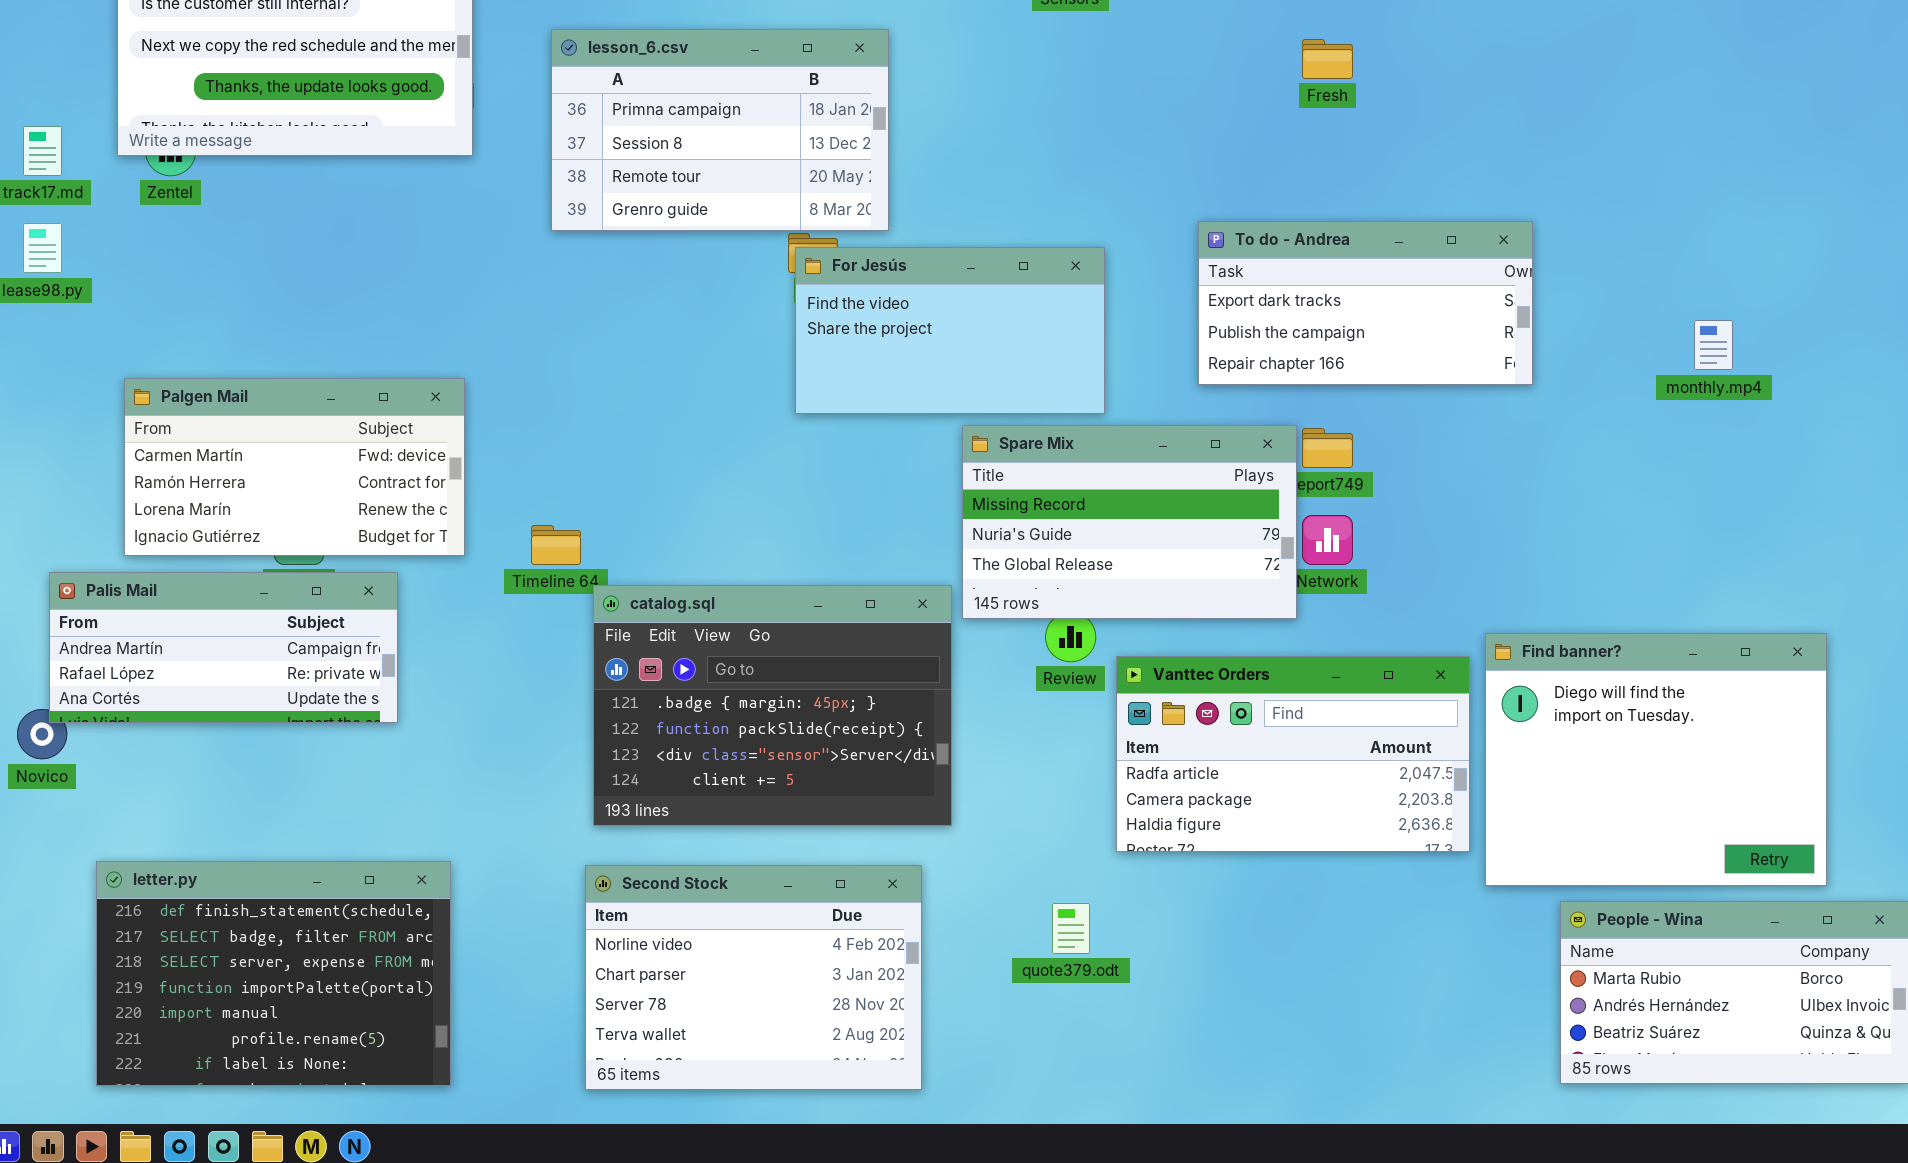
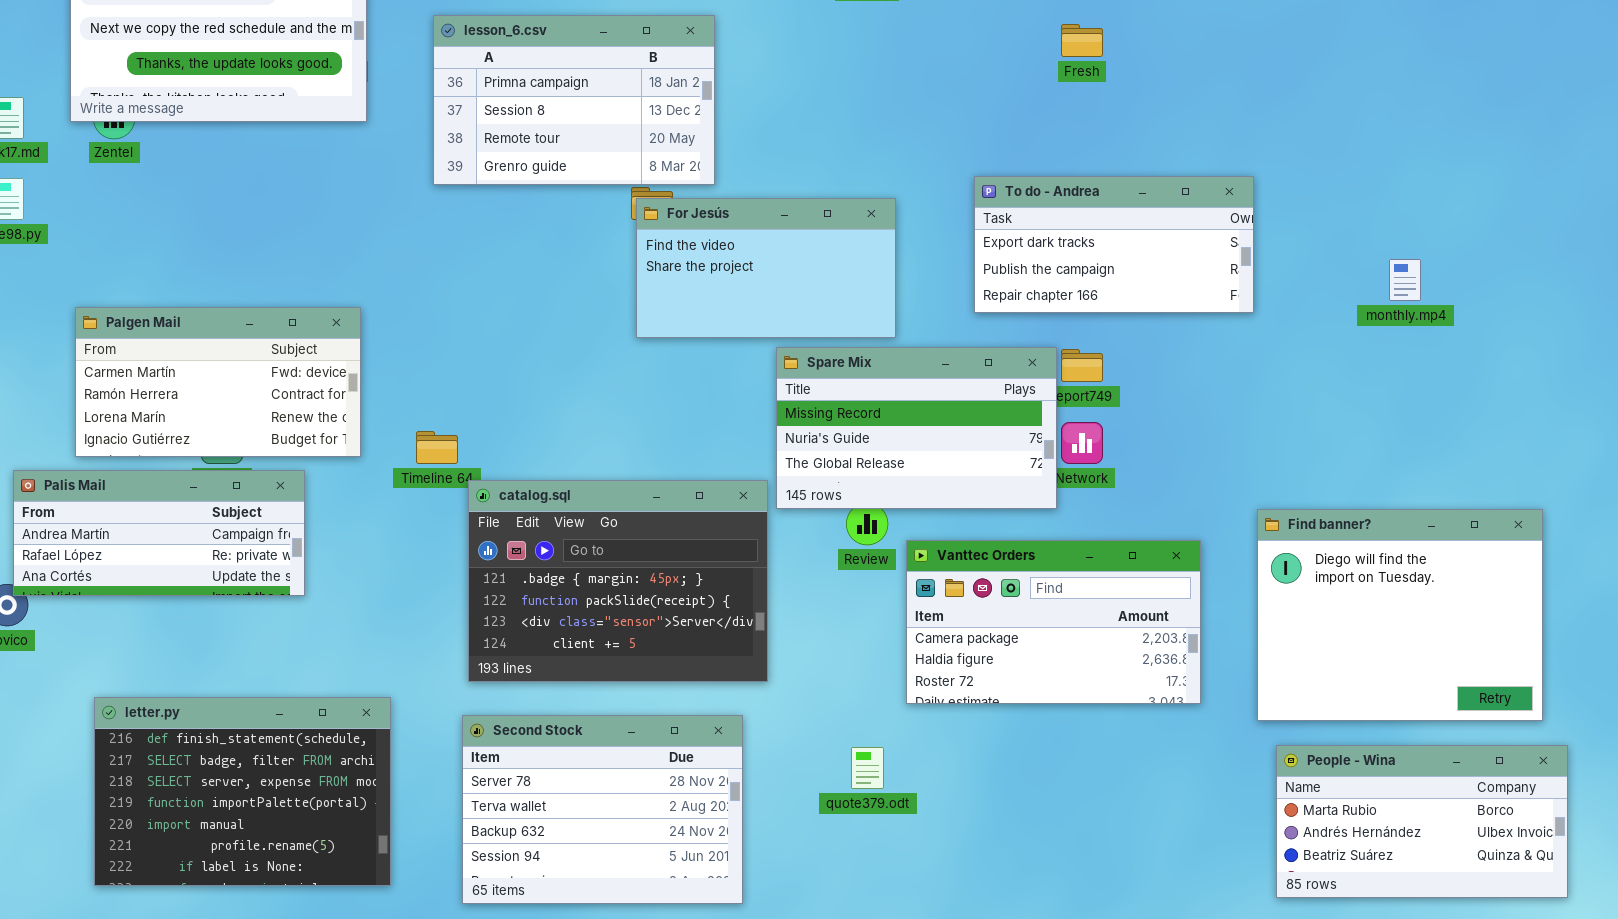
Find banner?: [1485,633,1827,886] -> [1257,509,1543,721], moved
Vanttec Orders: [1116,656,1470,852] -> [906,540,1201,704], scrolled down 1 row
letter.py: [96,861,451,1086] -> [94,697,391,886], moved
Second Stock: [585,865,922,1090] -> [462,715,743,904], scrolled down 2 rows

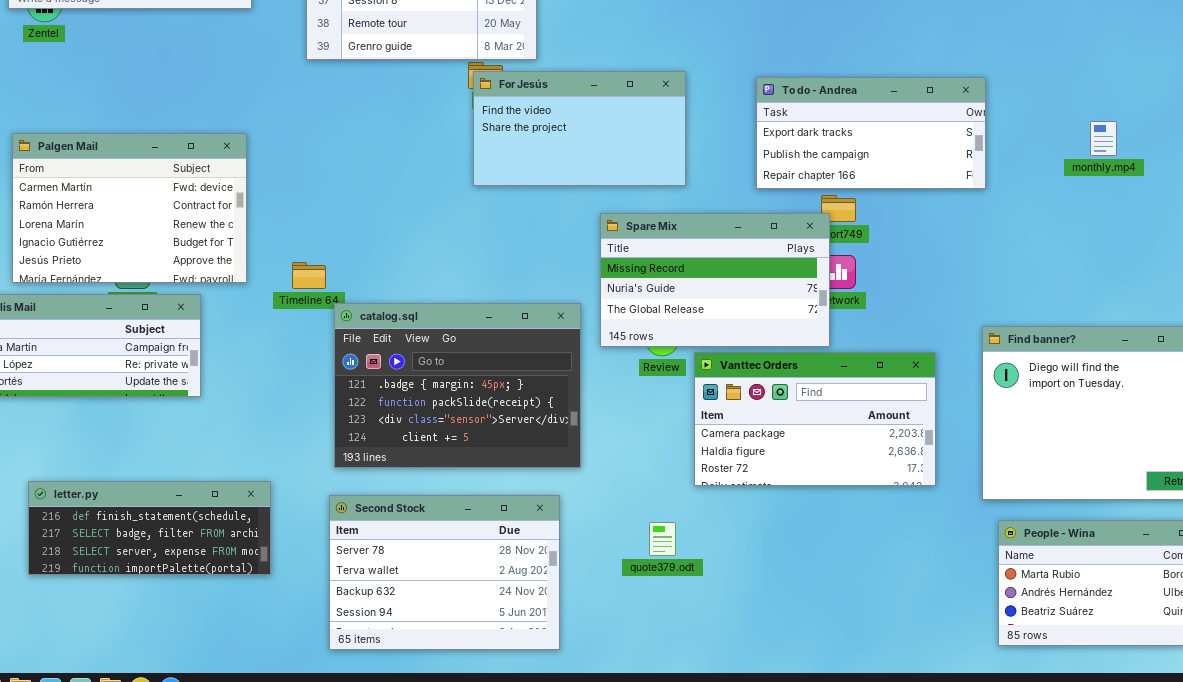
To do - Andrea: [974,176,1254,313] -> [756,77,986,189], moved
Palgen Mail: [75,307,361,457] -> [12,133,247,283], resized
Spare Mix: [776,347,1057,509] -> [600,213,830,347], moved
letter.py: [94,697,391,886] -> [28,481,271,575], resized

